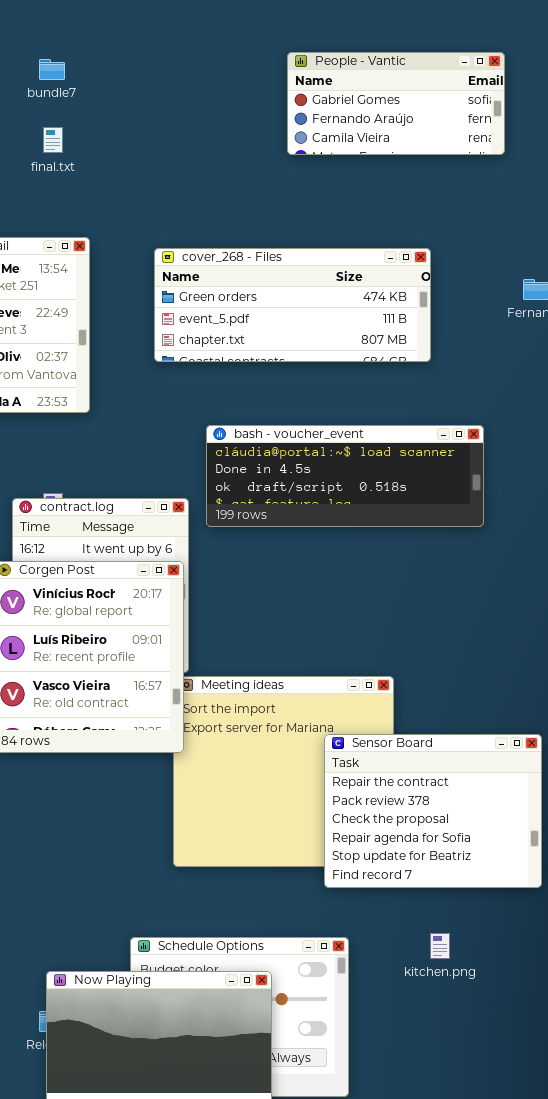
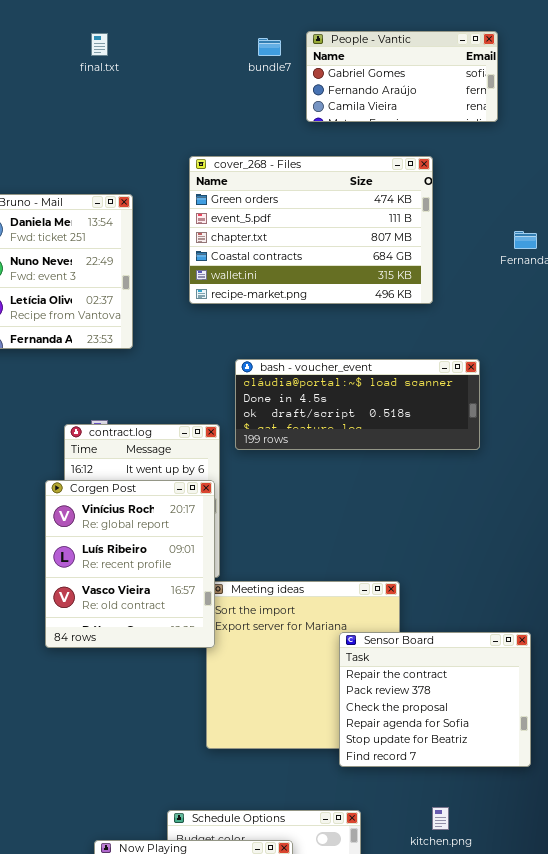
bundle7: [39,59,65,80] -> [258,38,281,56], moved
final.txt: [43,127,63,153] -> [91,33,108,56], moved
cover_268 - Files: [154,248,431,362] -> [189,156,433,304], resized

